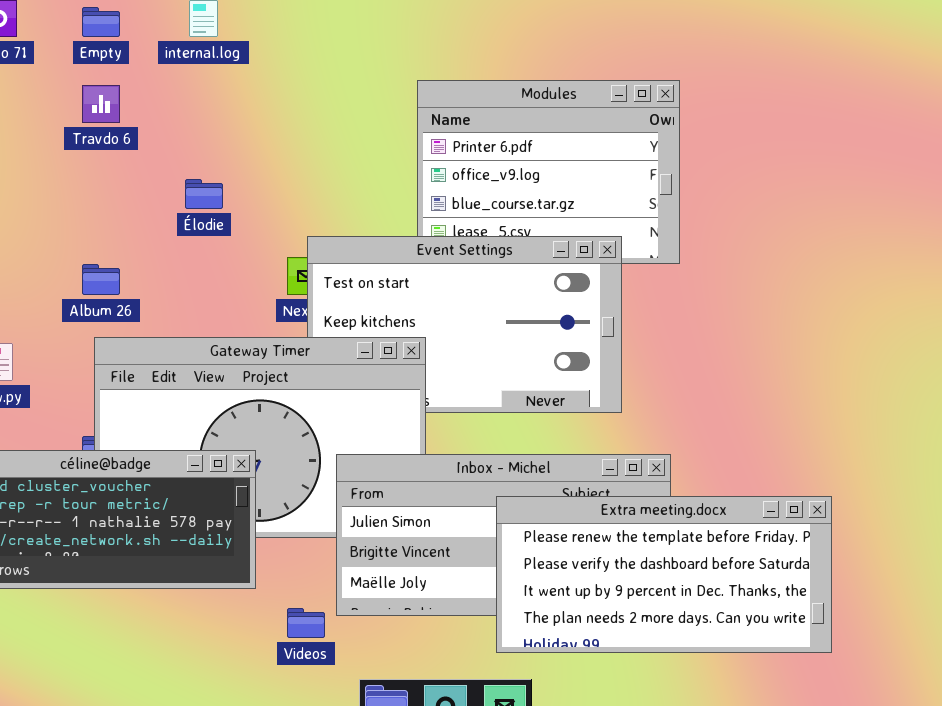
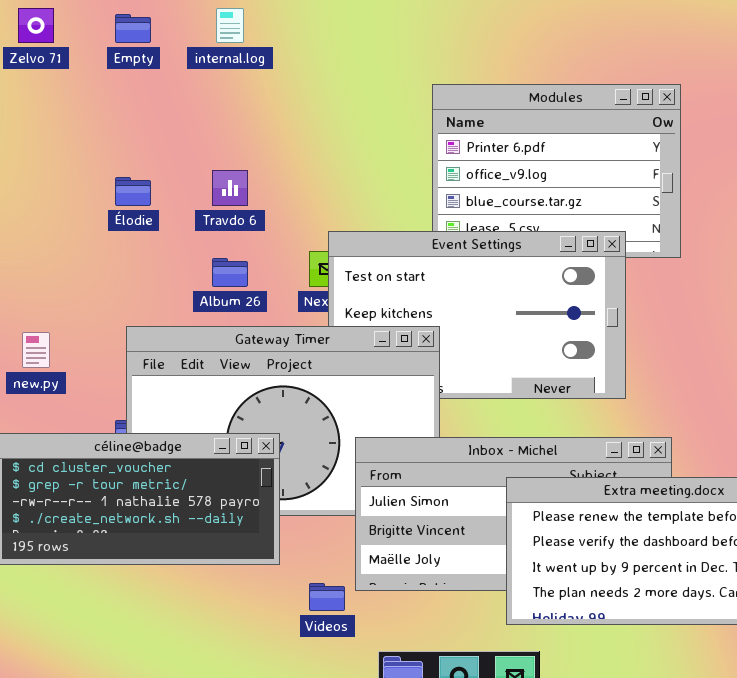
Travdo 6: [82,85,120,123] -> [212,170,248,206], moved
Élodie: [185,179,223,209] -> [115,177,151,206], moved
Album 26: [82,264,120,295] -> [212,258,248,287], moved

